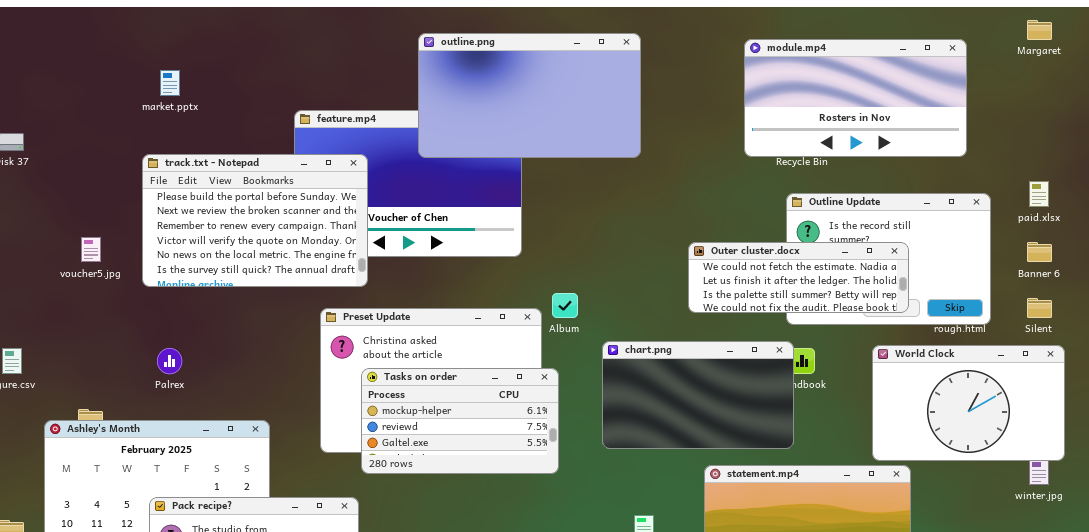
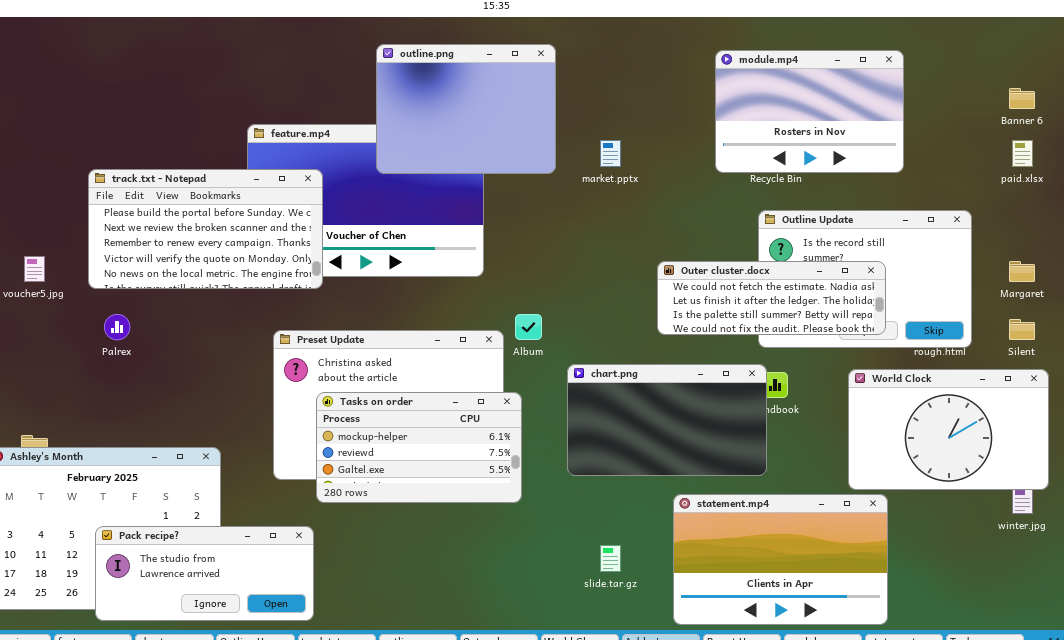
Margaret: [1027,20,1052,40] -> [1009,261,1035,282], moved
outline.png: [418,33,641,158] -> [376,44,556,174], resized
module.mp4: [744,39,967,157] -> [715,50,904,173], resized
market.pptx: [160,70,180,96] -> [600,140,621,167], moved
track.txt - Notepad: [142,154,368,287] -> [88,169,323,289], resized
paid.xlsx: [1029,181,1049,207] -> [1012,140,1033,167], moved
Banner 6: [1027,242,1052,262] -> [1009,88,1035,109], moved
Palrex: [157,348,182,374] -> [104,314,130,340], moved

